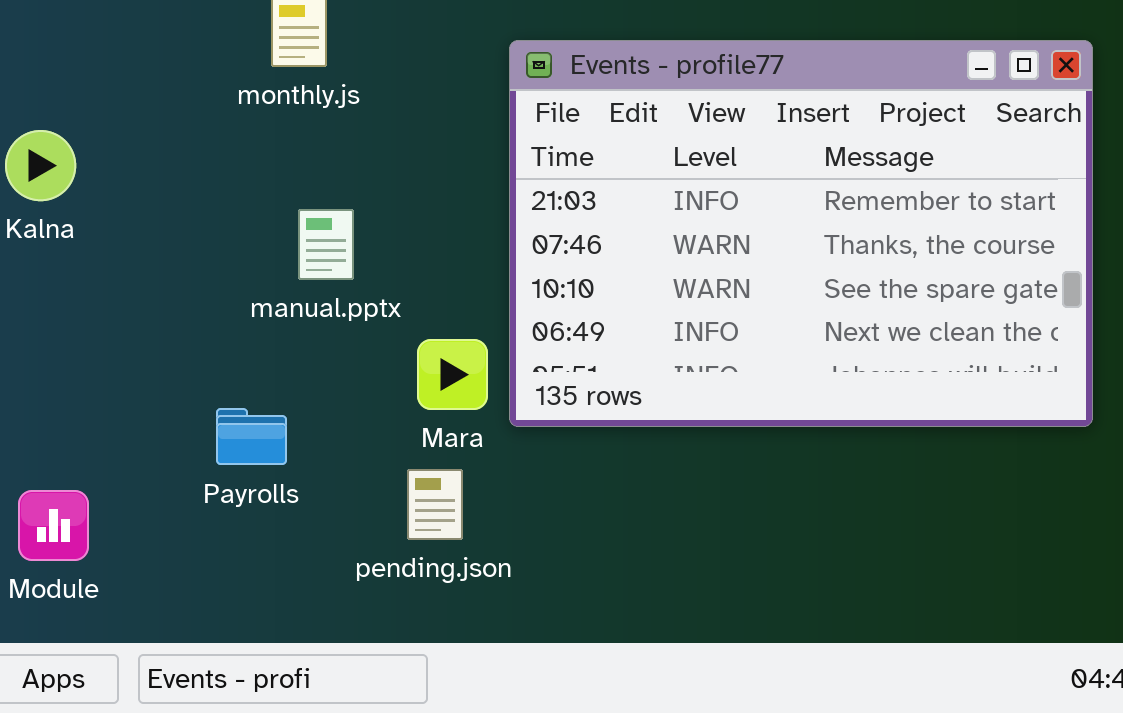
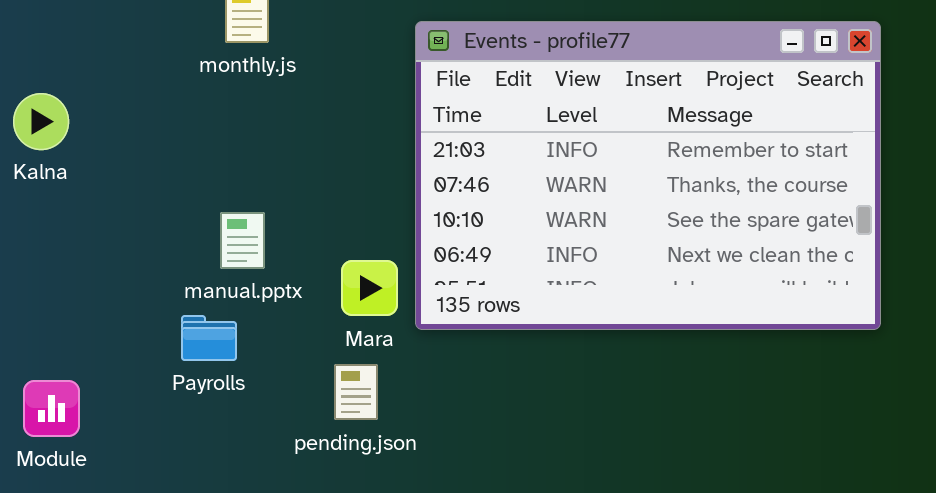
manual.pptx: [298,209,354,280] -> [220,212,265,269], moved

